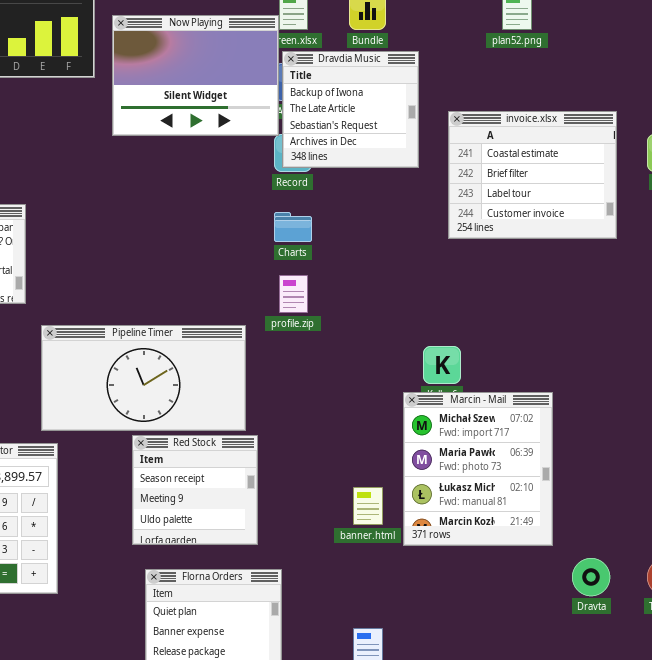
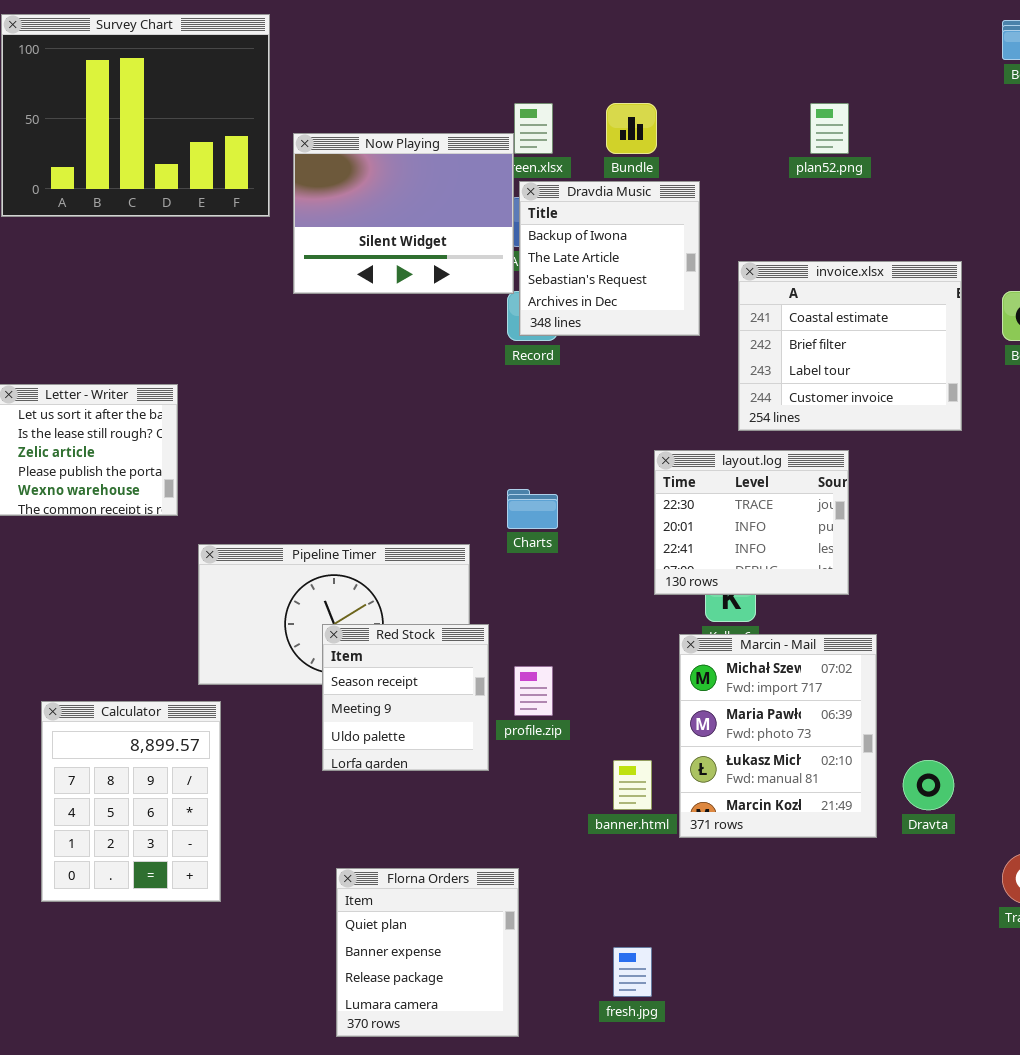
Charts: [274,212,312,242] -> [507,489,558,529], moved
layout.log: none -> [654,450,849,595], opened
profile.zip: [279,275,308,313] -> [514,666,553,716], moved
Red Stock: [132,435,258,545] -> [322,624,489,771], moved
Dravta: [572,558,610,596] -> [903,760,954,810], moved

